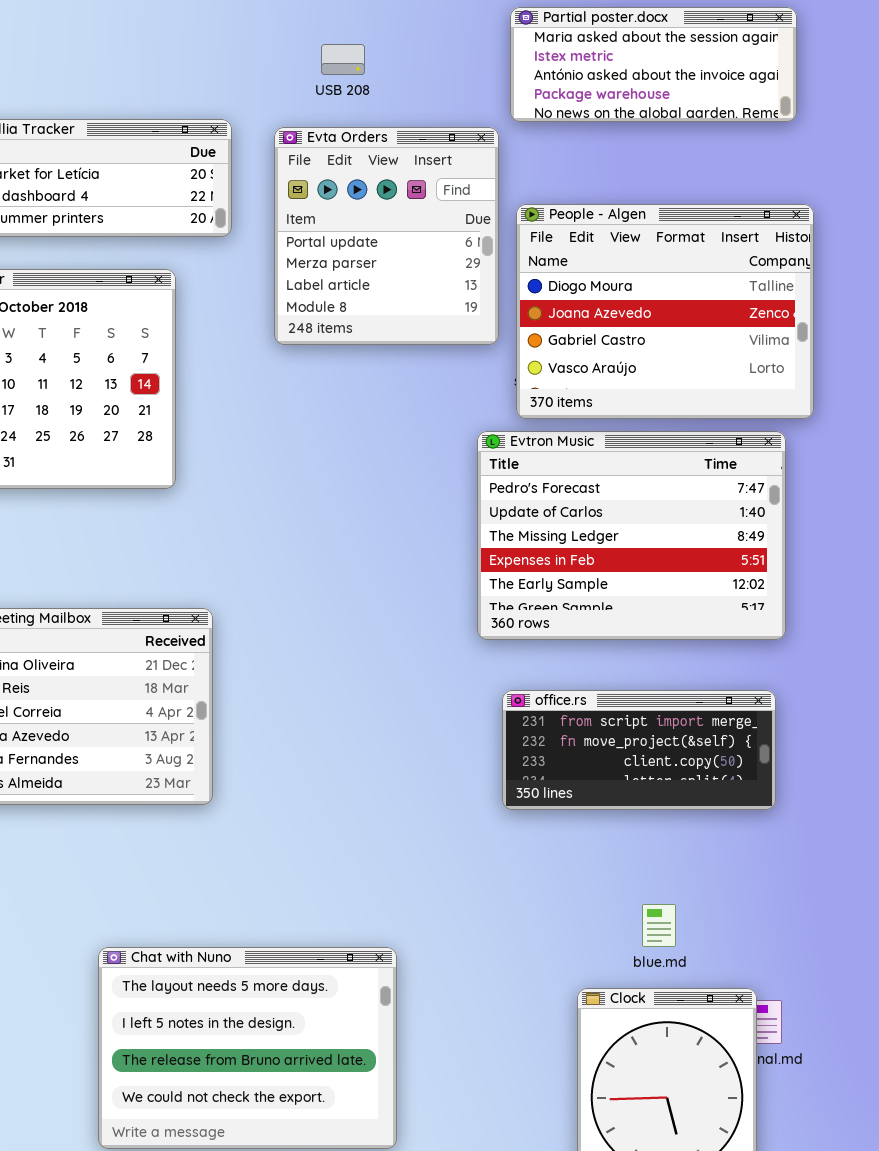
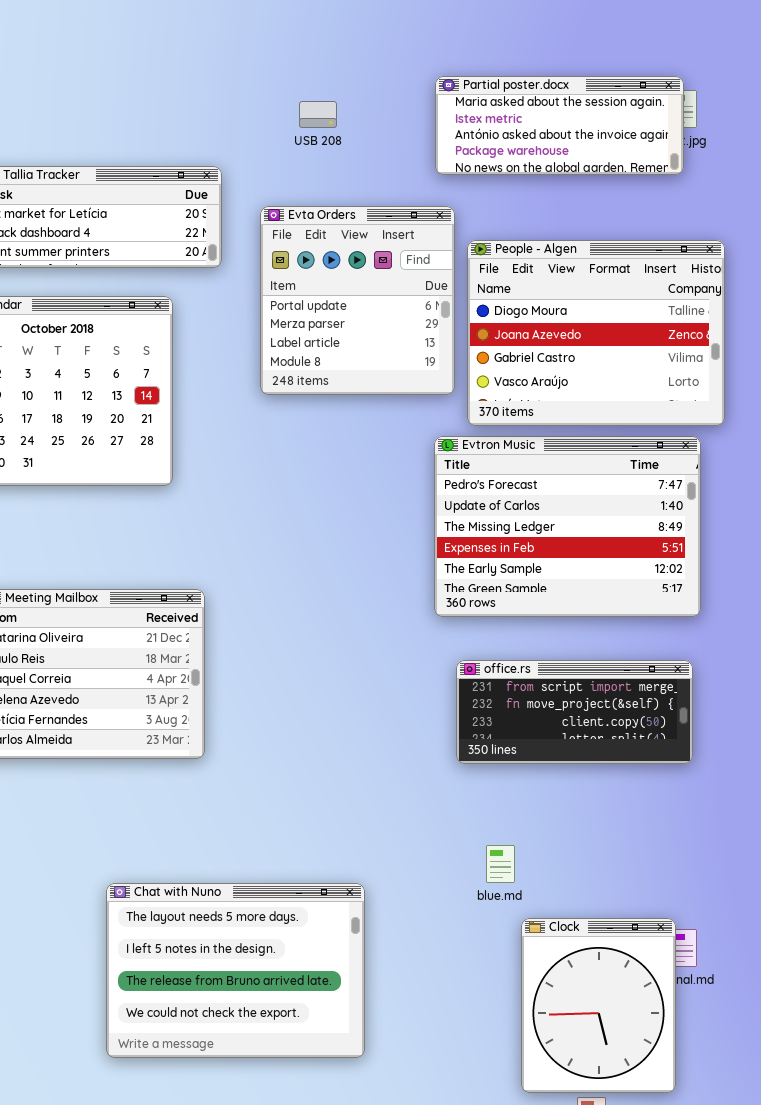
Partial poster.docx: [510,7,797,122] -> [435,76,684,175], moved
Evta Orders: [274,127,499,345] -> [260,206,455,395], moved
blue.md: [642,904,676,947] -> [486,845,515,883], moved

